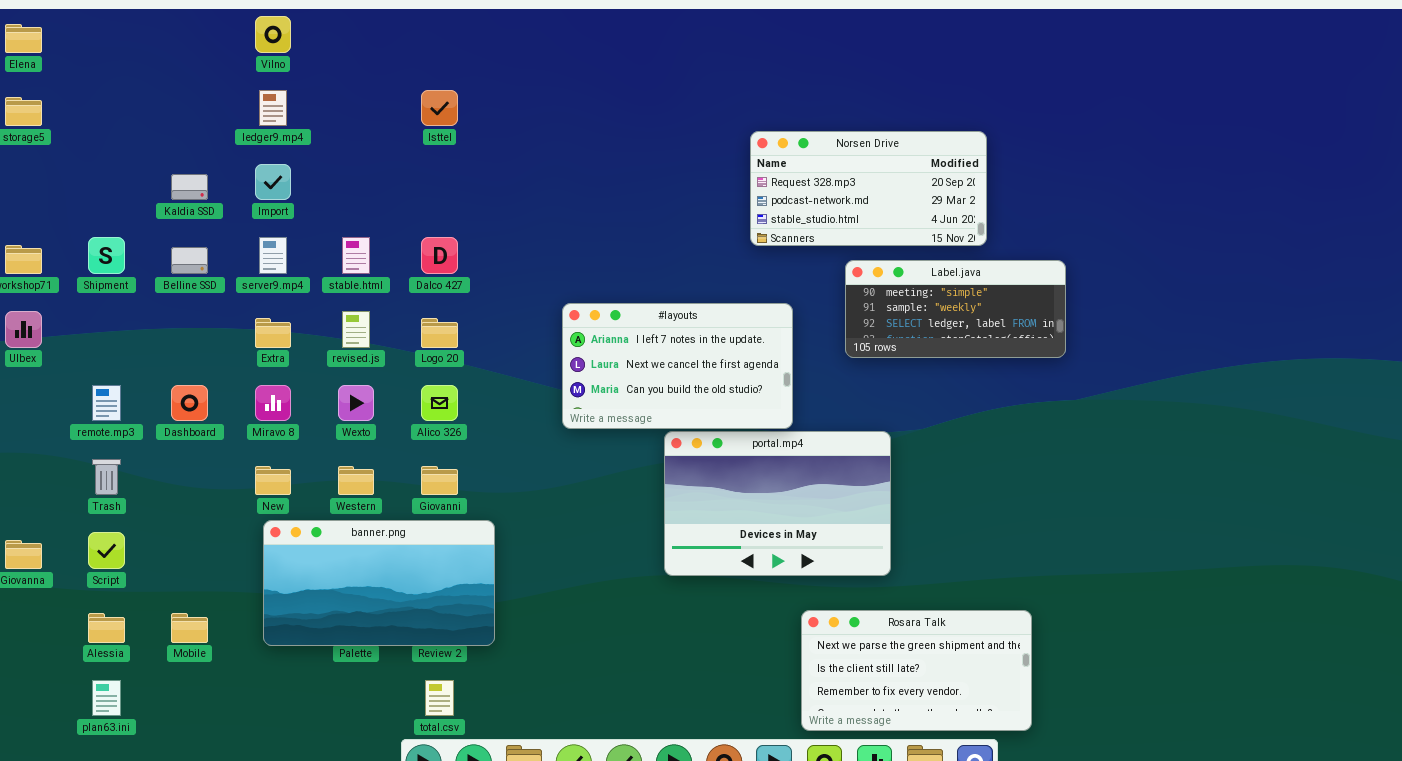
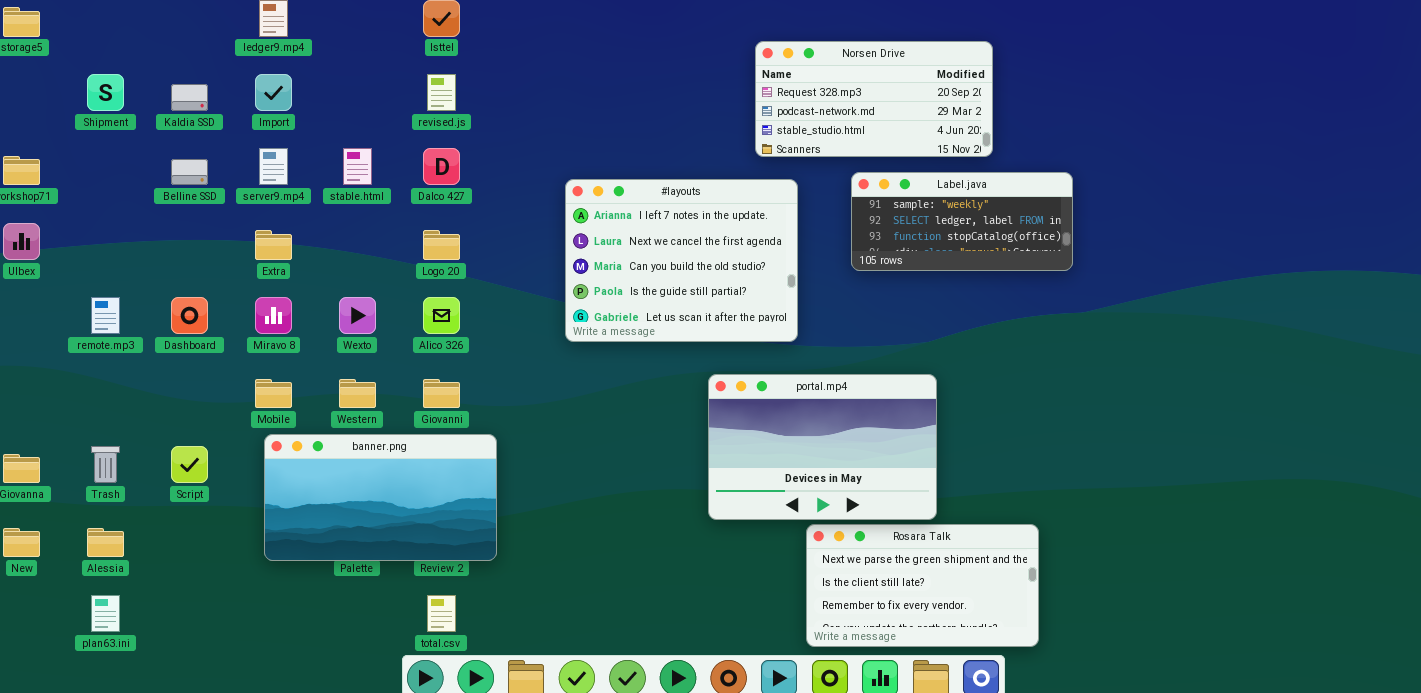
Shipment: [88,237,125,274] -> [87,74,124,111], moved
Label.java: [845,260,1066,358] -> [851,172,1073,271], scrolled down 1 row
#layouts: [562,303,793,429] -> [565,179,798,342], resized
revised.js: [342,311,370,348] -> [427,74,456,111], moved
portal.mp4: [664,431,891,576] -> [708,374,937,520], moved
Trash: [92,459,121,495] -> [91,446,120,483], moved
New: [255,466,291,495] -> [3,528,40,557], moved
Script: [88,532,125,569] -> [171,446,208,483], moved
Mobile: [171,613,208,643] -> [255,379,292,408], moved

